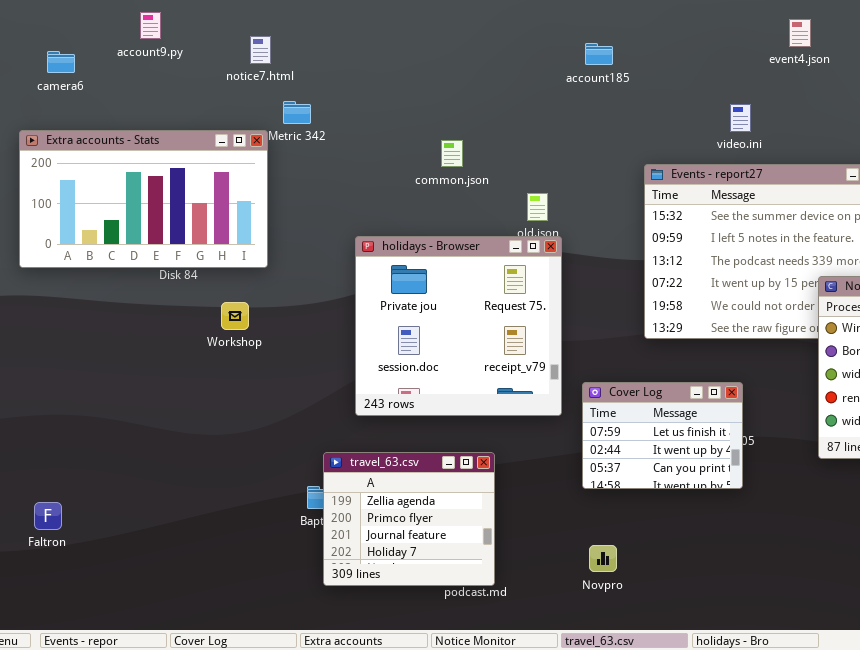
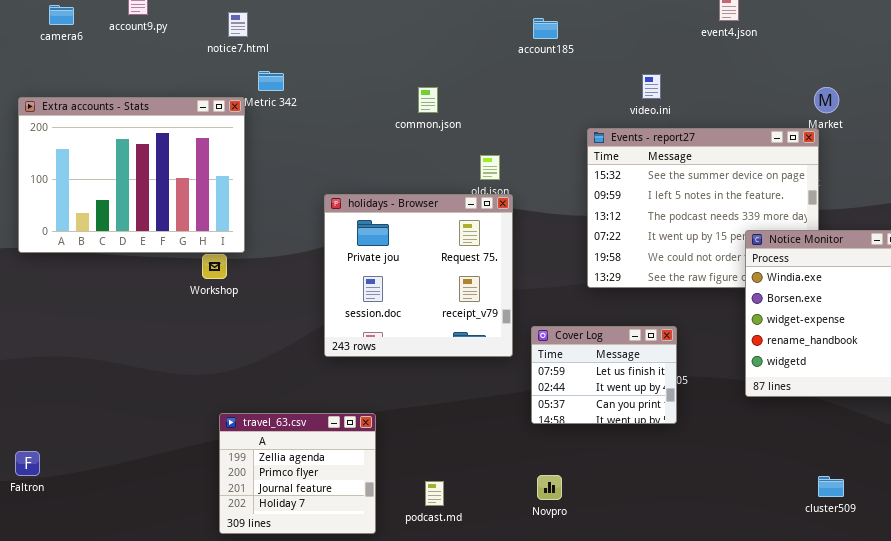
camera6: [47,51,75,73] -> [49,5,74,25], moved
video.ini: [730,104,751,132] -> [642,74,661,99], moved
Extra accounts - Stats: [19,130,268,268] -> [18,97,245,253], resized
common.json: [441,140,463,167] -> [418,87,438,113], moved
travel_63.csv: [323,452,495,586] -> [219,413,376,534], moved
Faltron: [34,502,62,530] -> [15,451,40,476], moved

